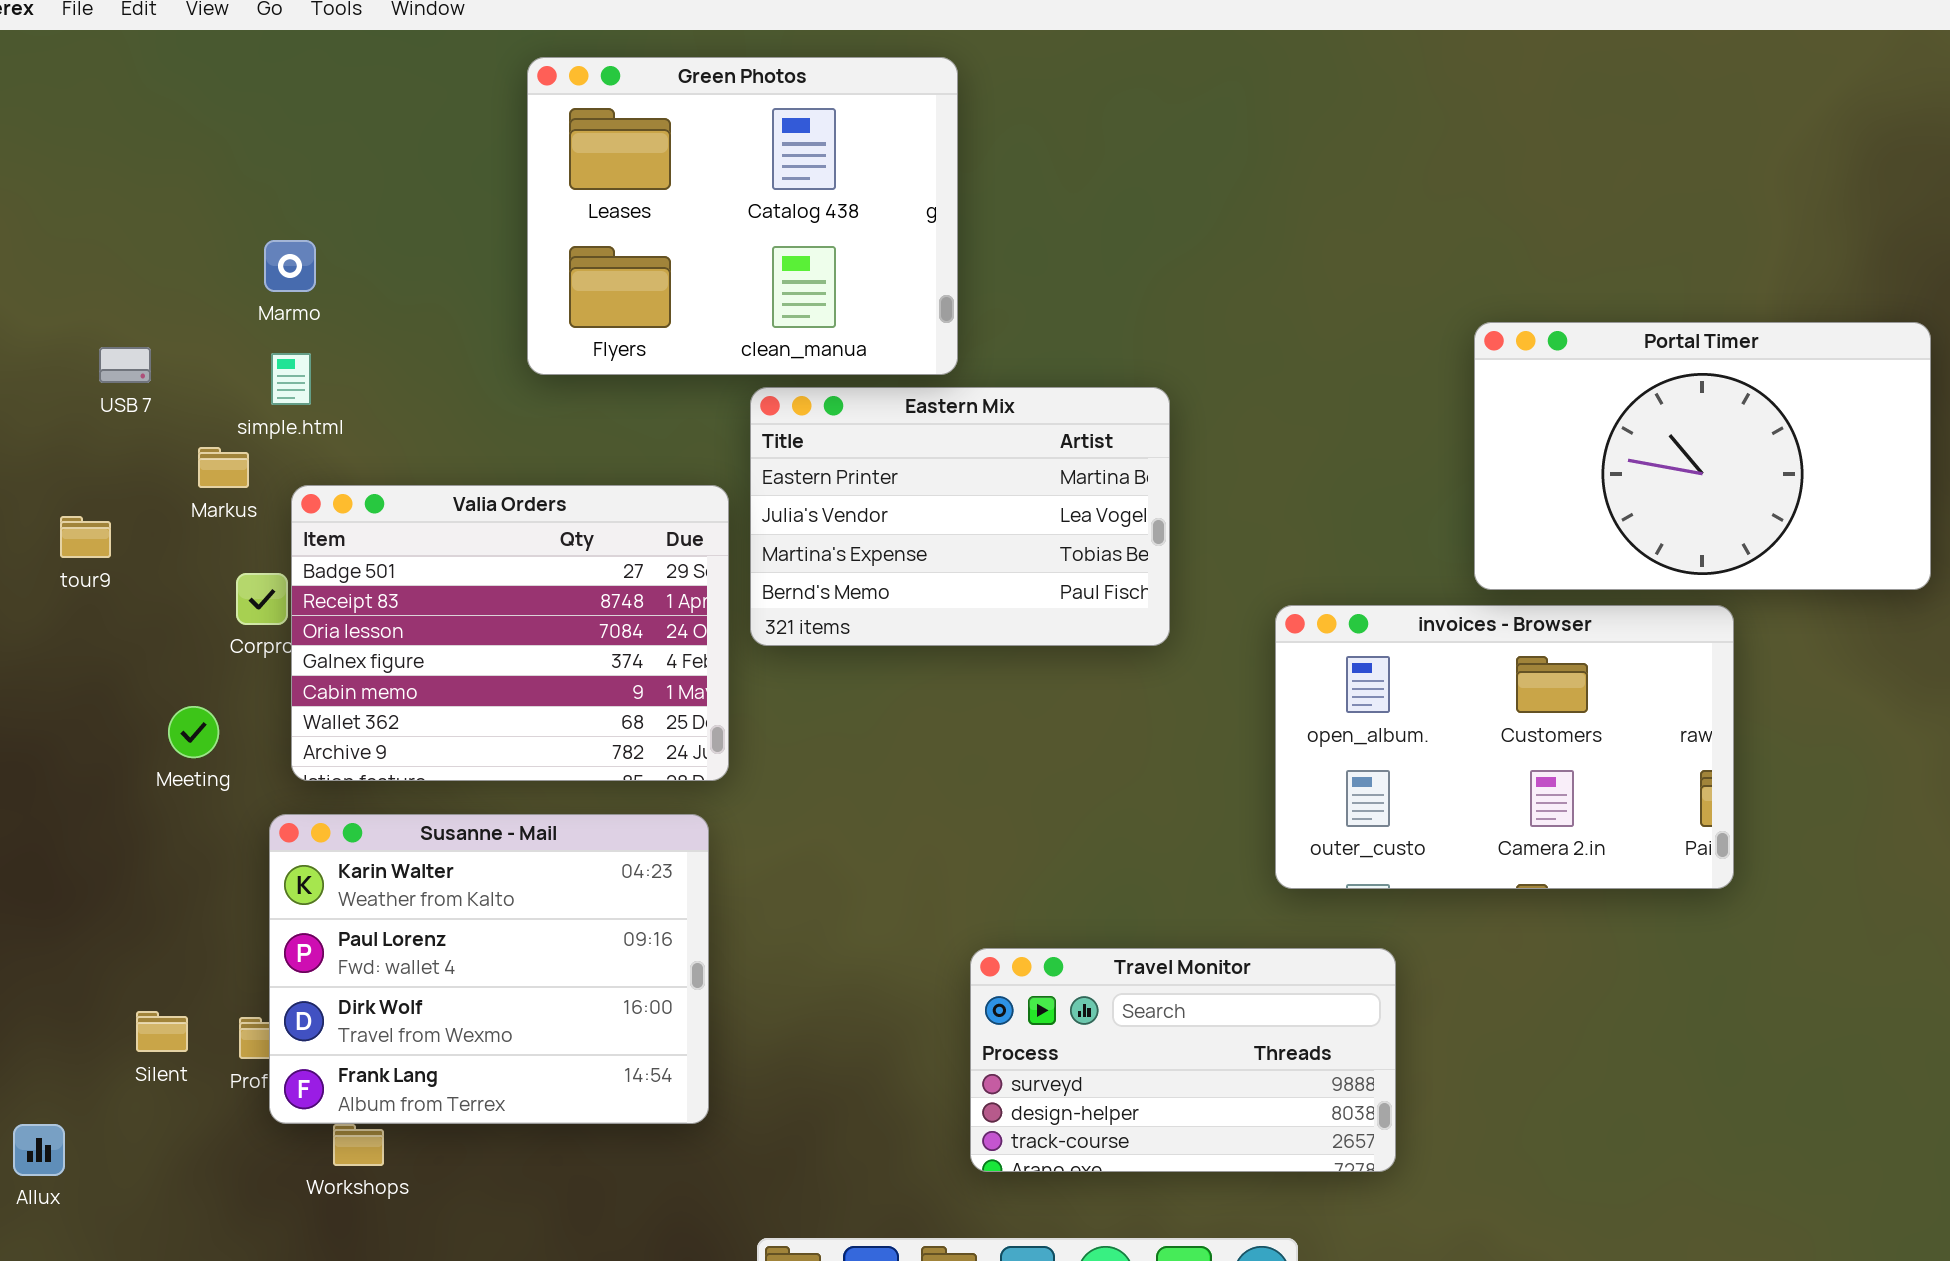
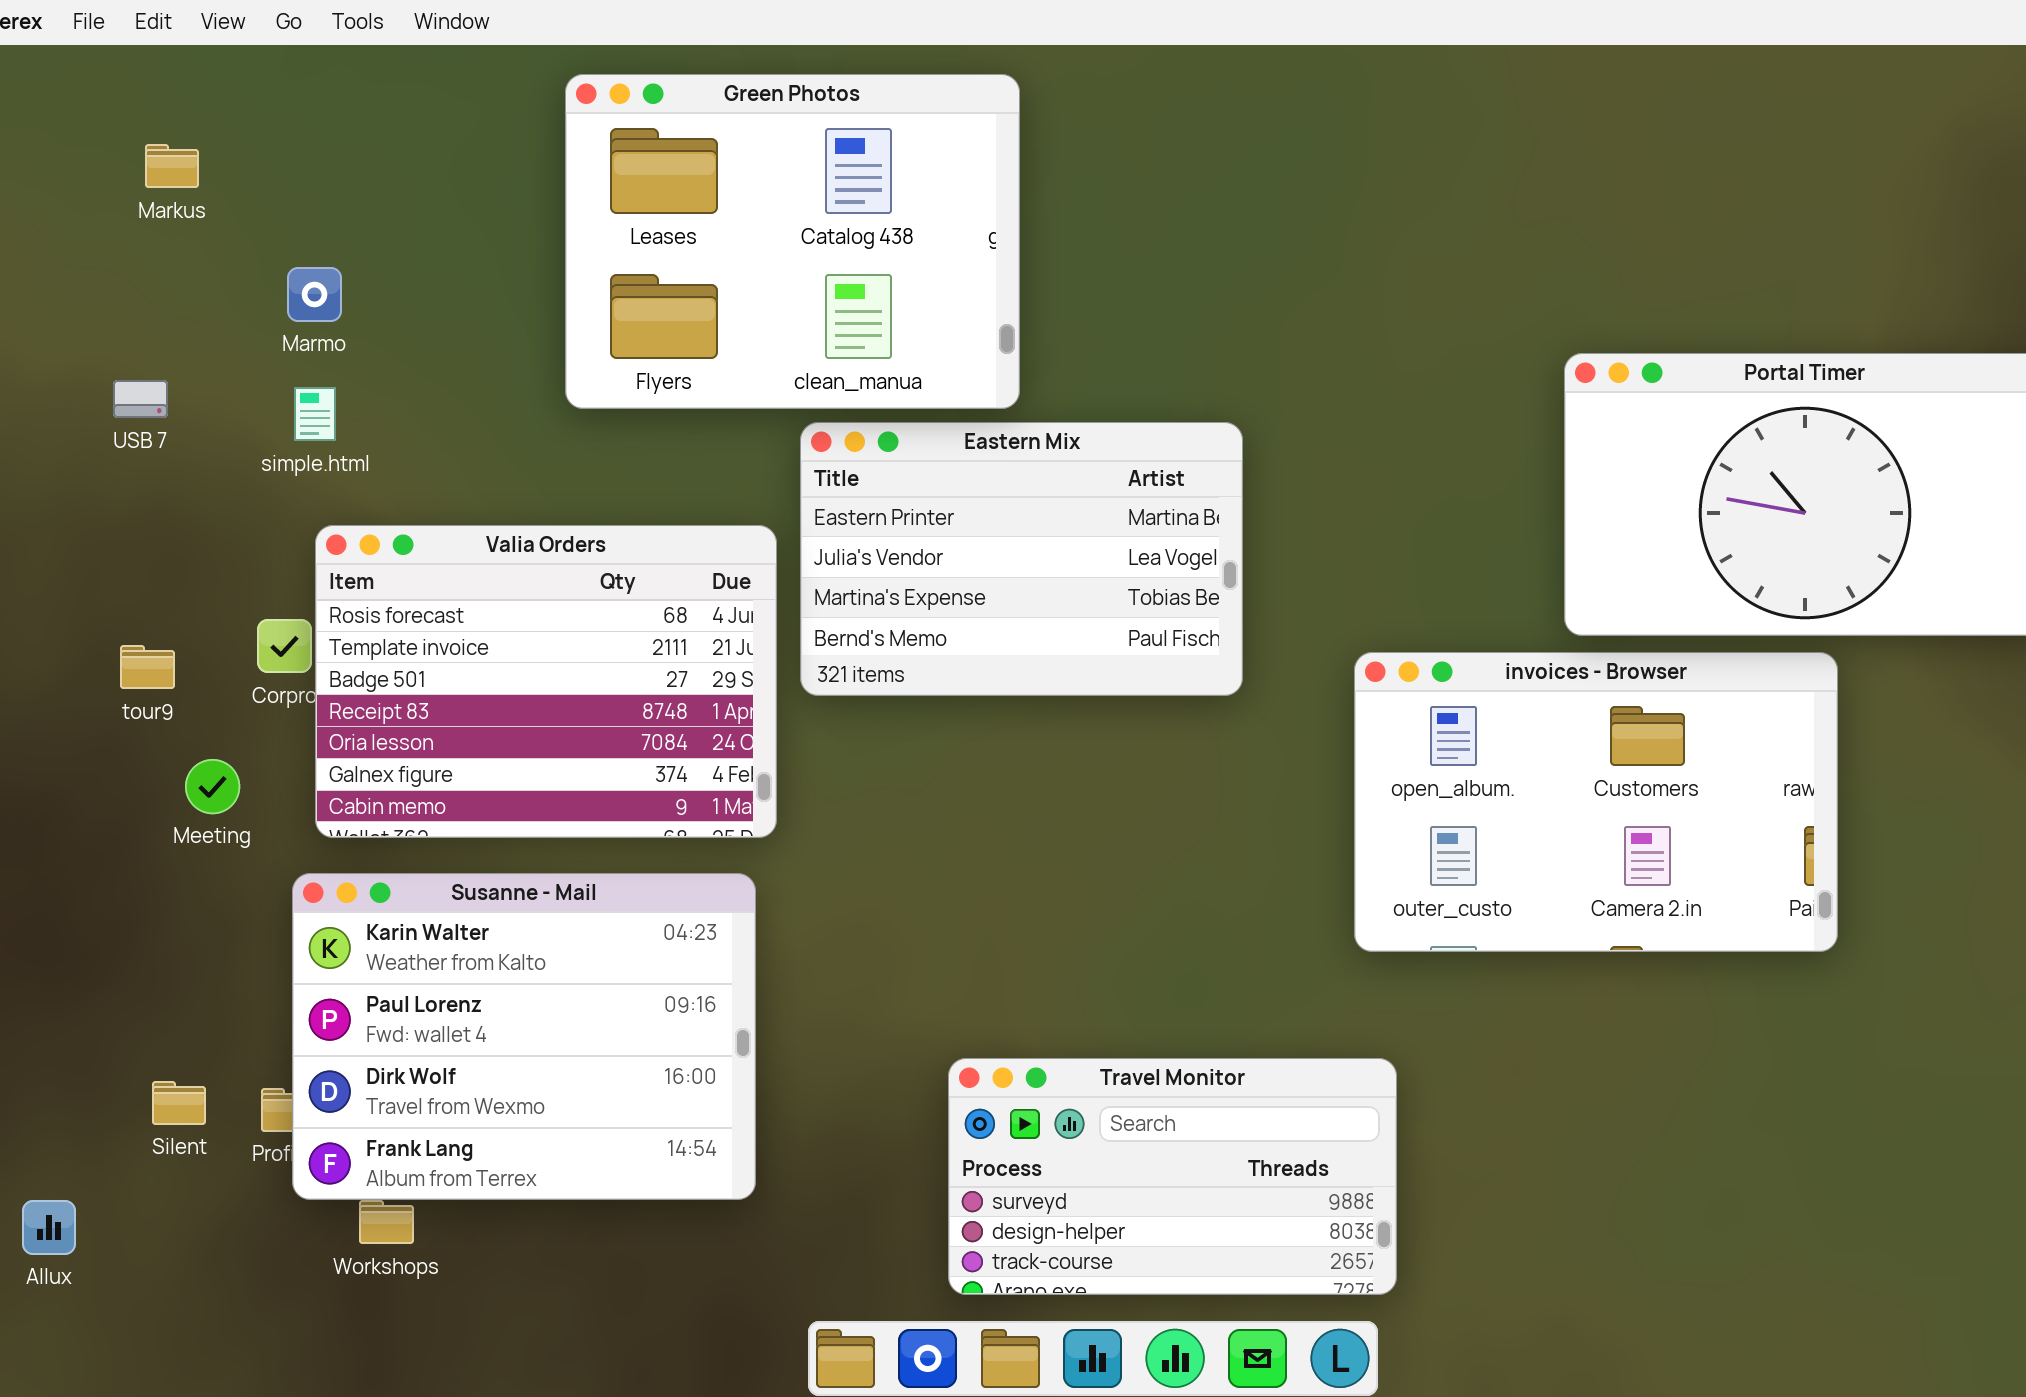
Markus: [198,447,249,488] -> [145,144,199,188], moved
Valia Orders: [291,485,729,781] -> [315,525,777,838], scrolled up 2 rows
tour9: [60,516,111,558] -> [120,645,175,689], moved
Travel Monitor: [970,948,1396,1172] -> [948,1058,1397,1295], moved

